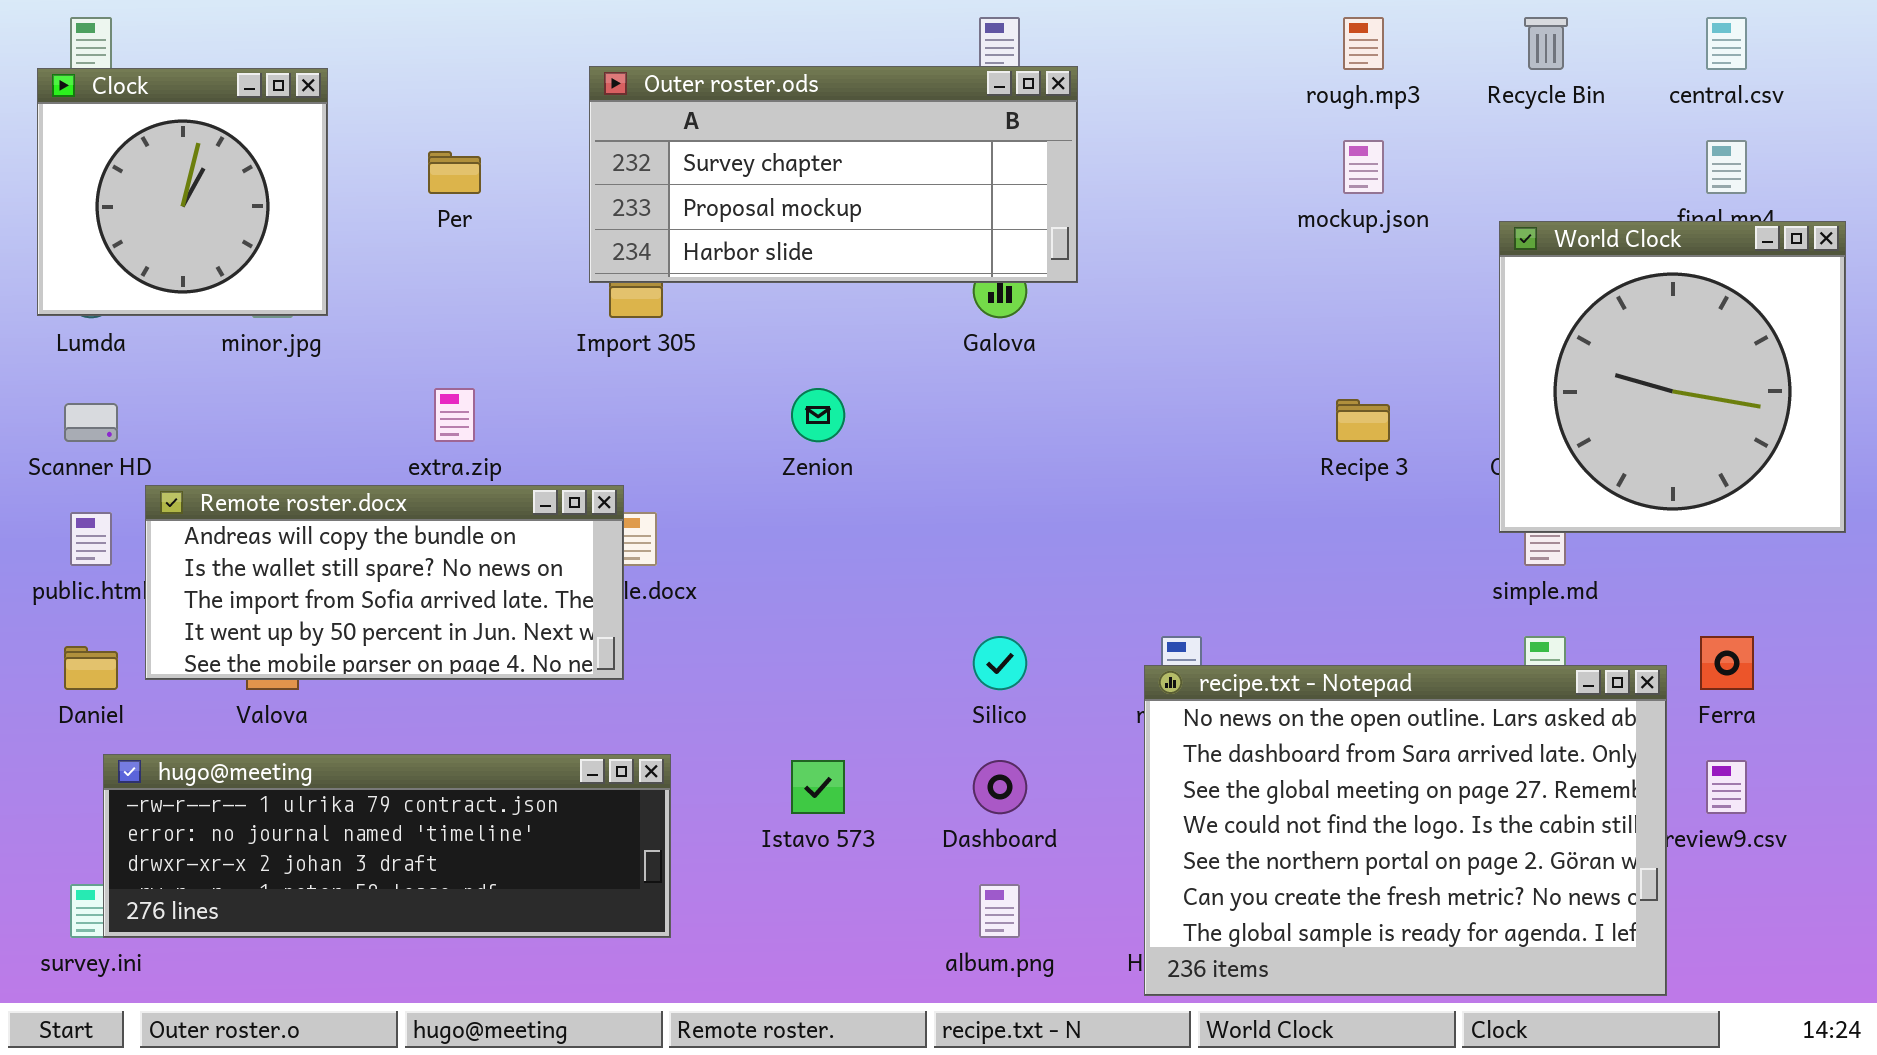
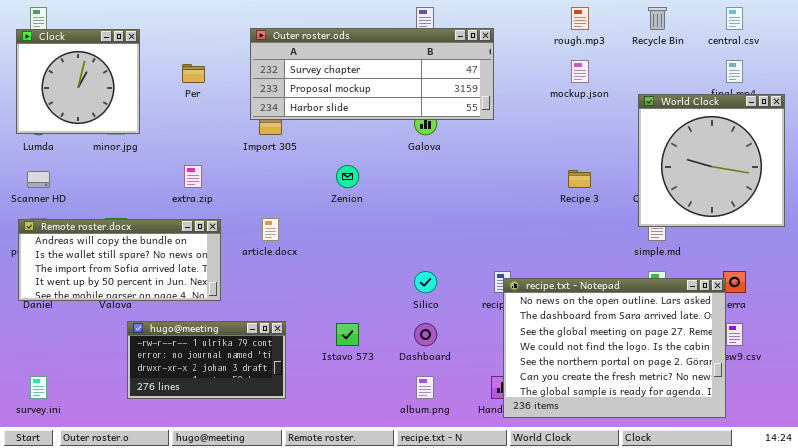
Outer roster.ods: [589,66,1078,283] -> [250,28,494,120], resized
Remote roster.docx: [145,485,624,680] -> [18,219,221,301], moved
recipe.txt - Notepad: [1144,665,1667,996] -> [503,278,726,418], moved
hugo@meeting: [103,754,671,938] -> [127,321,286,399], resized

